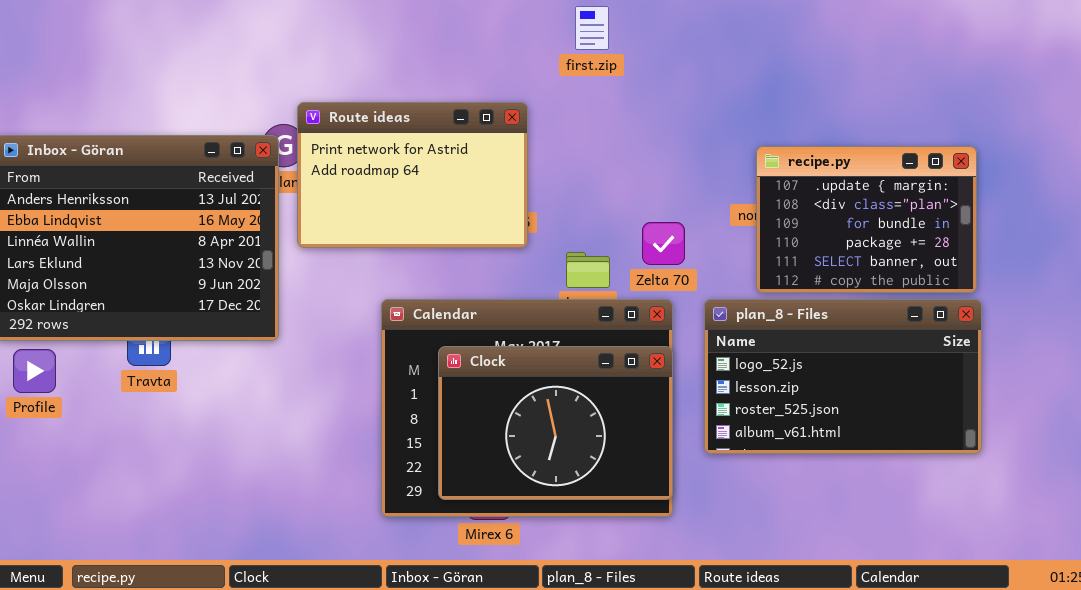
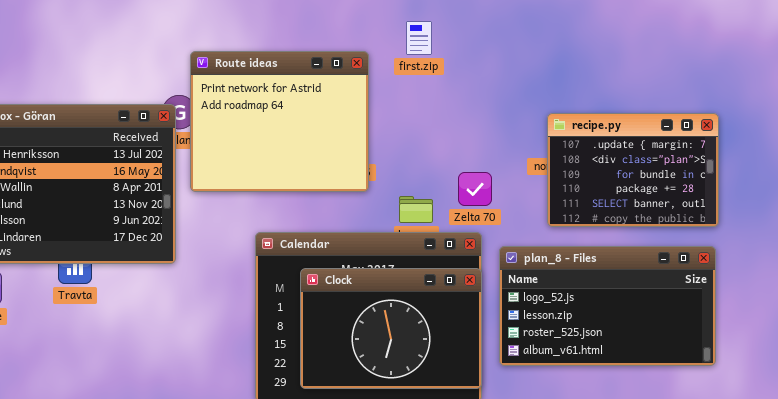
first.zip: [575,6,609,50] -> [406,21,432,55], moved
Route ideas: [297,102,528,248] -> [190,51,369,192], resized
plan_8 - Files: [704,299,982,454] -> [499,246,716,366], moved

